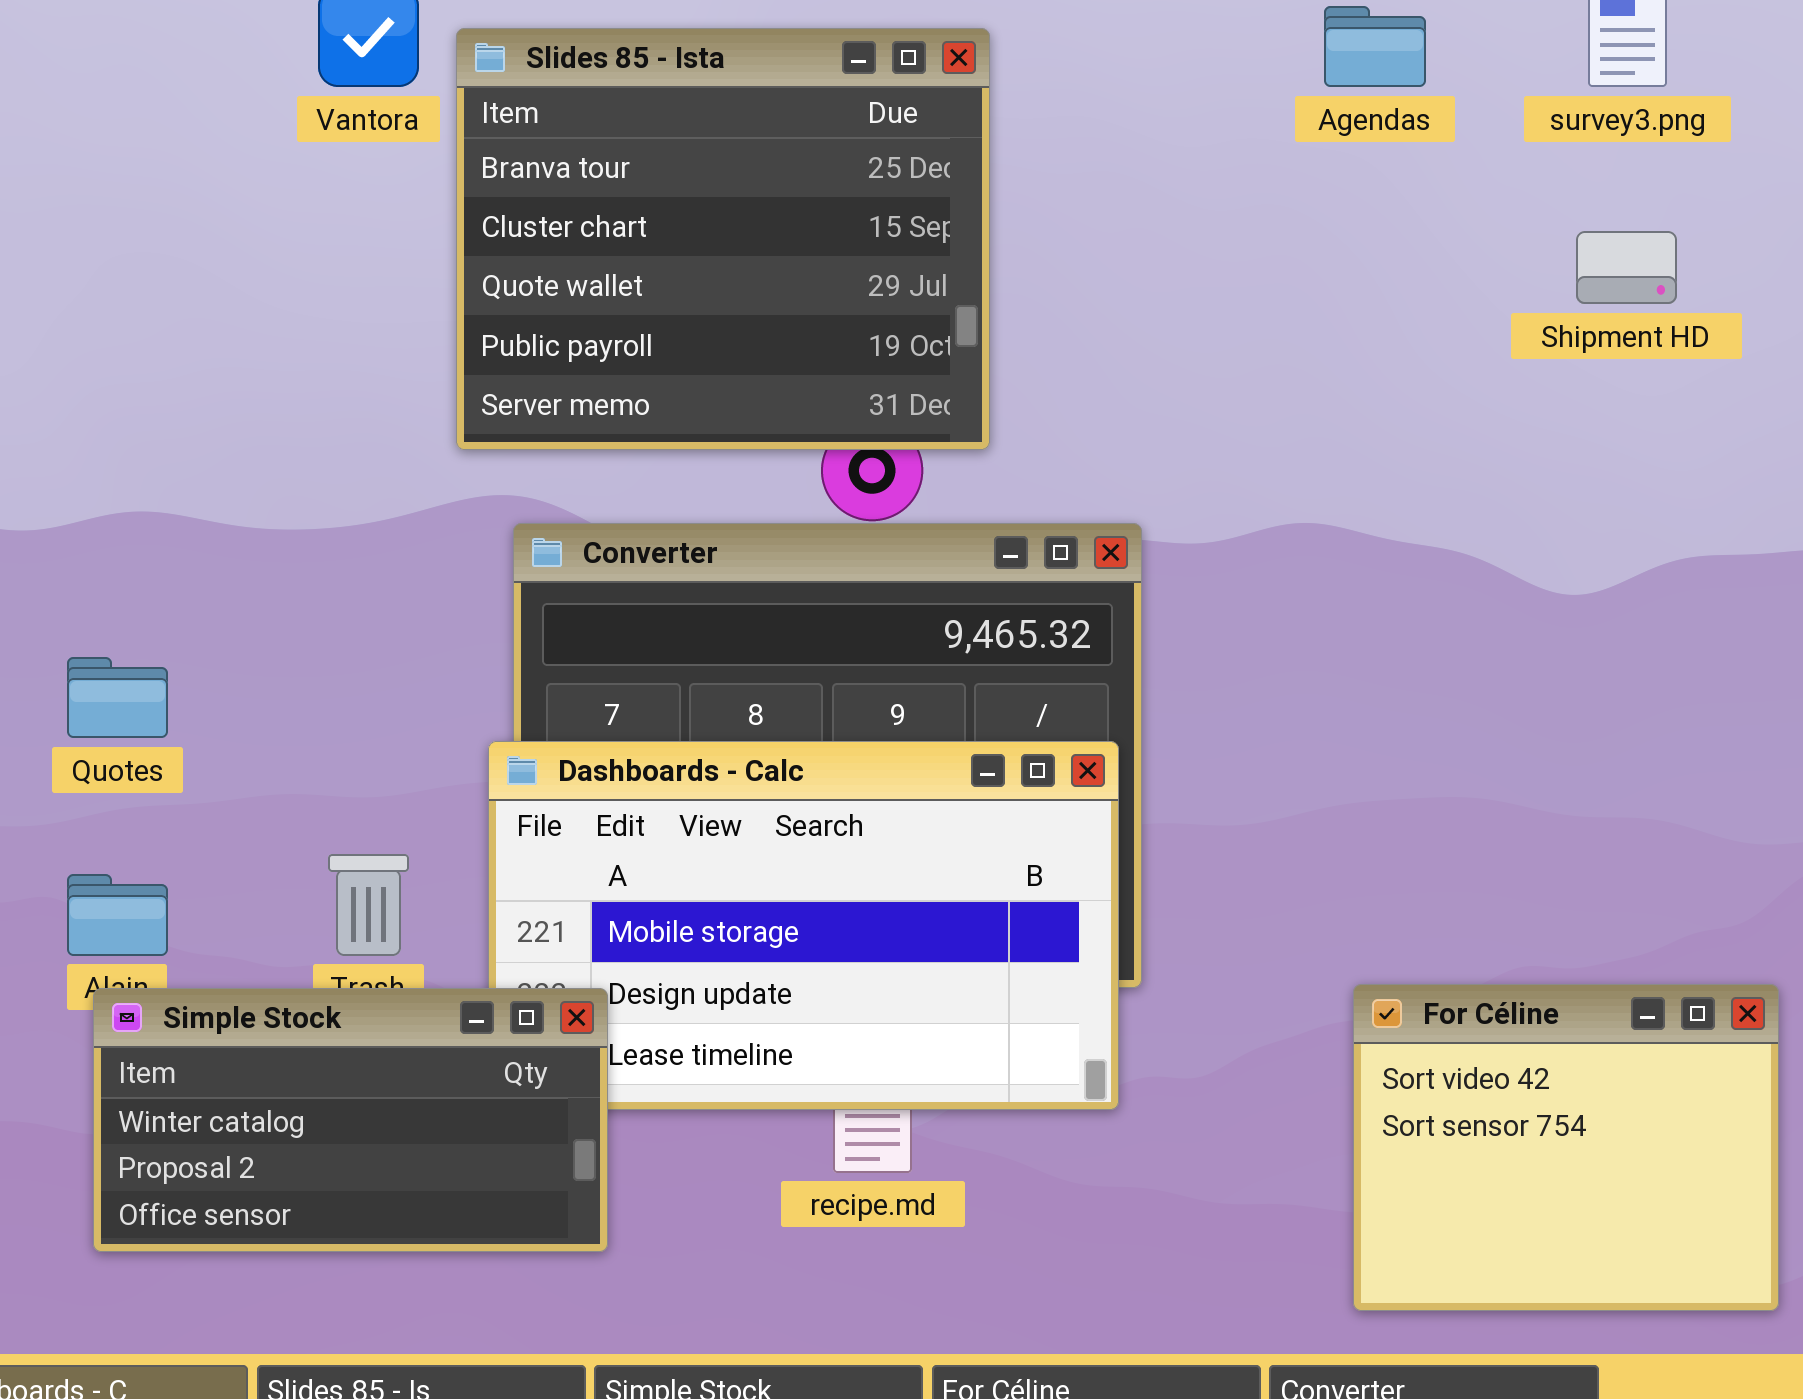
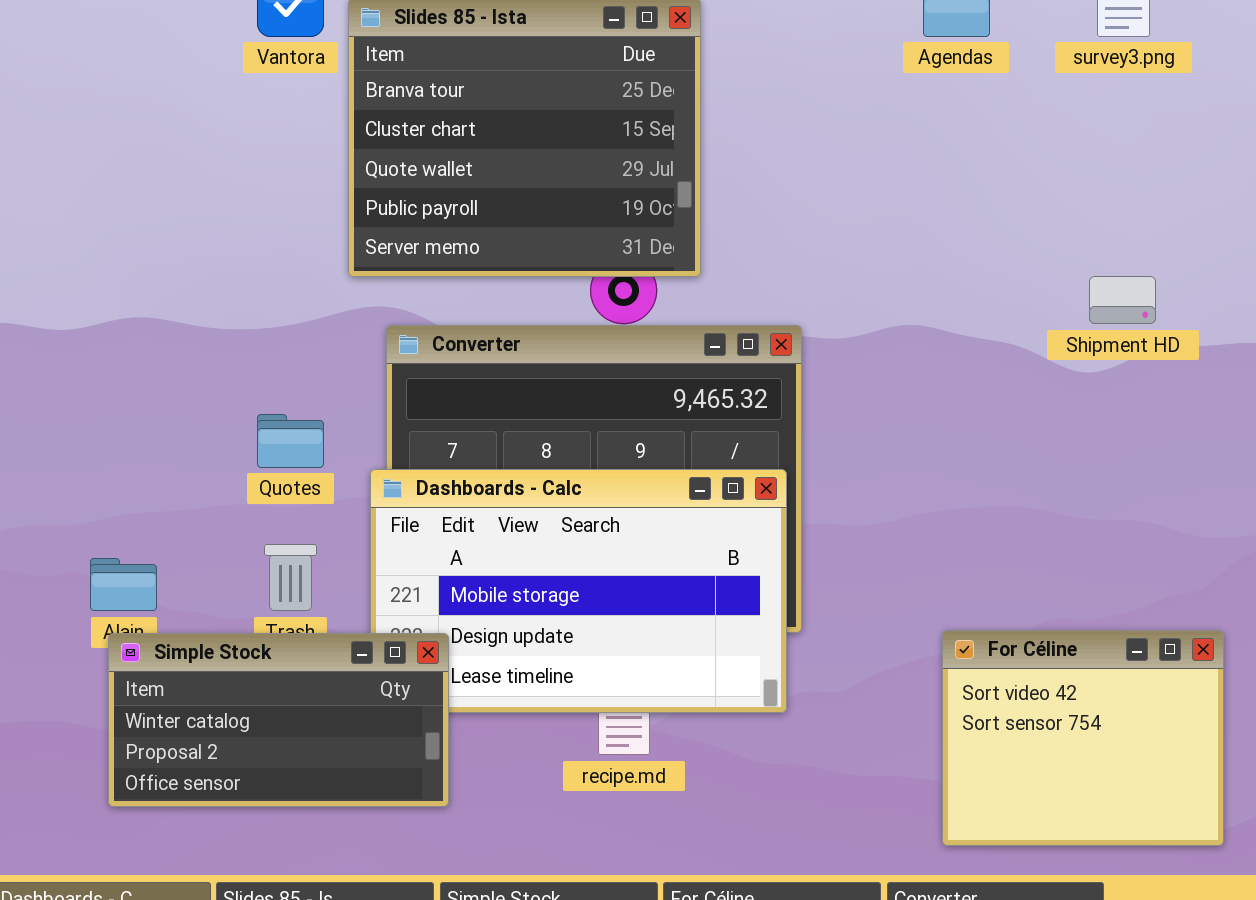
Shipment HD: [1576,231,1677,304] -> [1089,276,1156,324], moved
Quotes: [67,657,168,738] -> [257,414,324,468], moved

